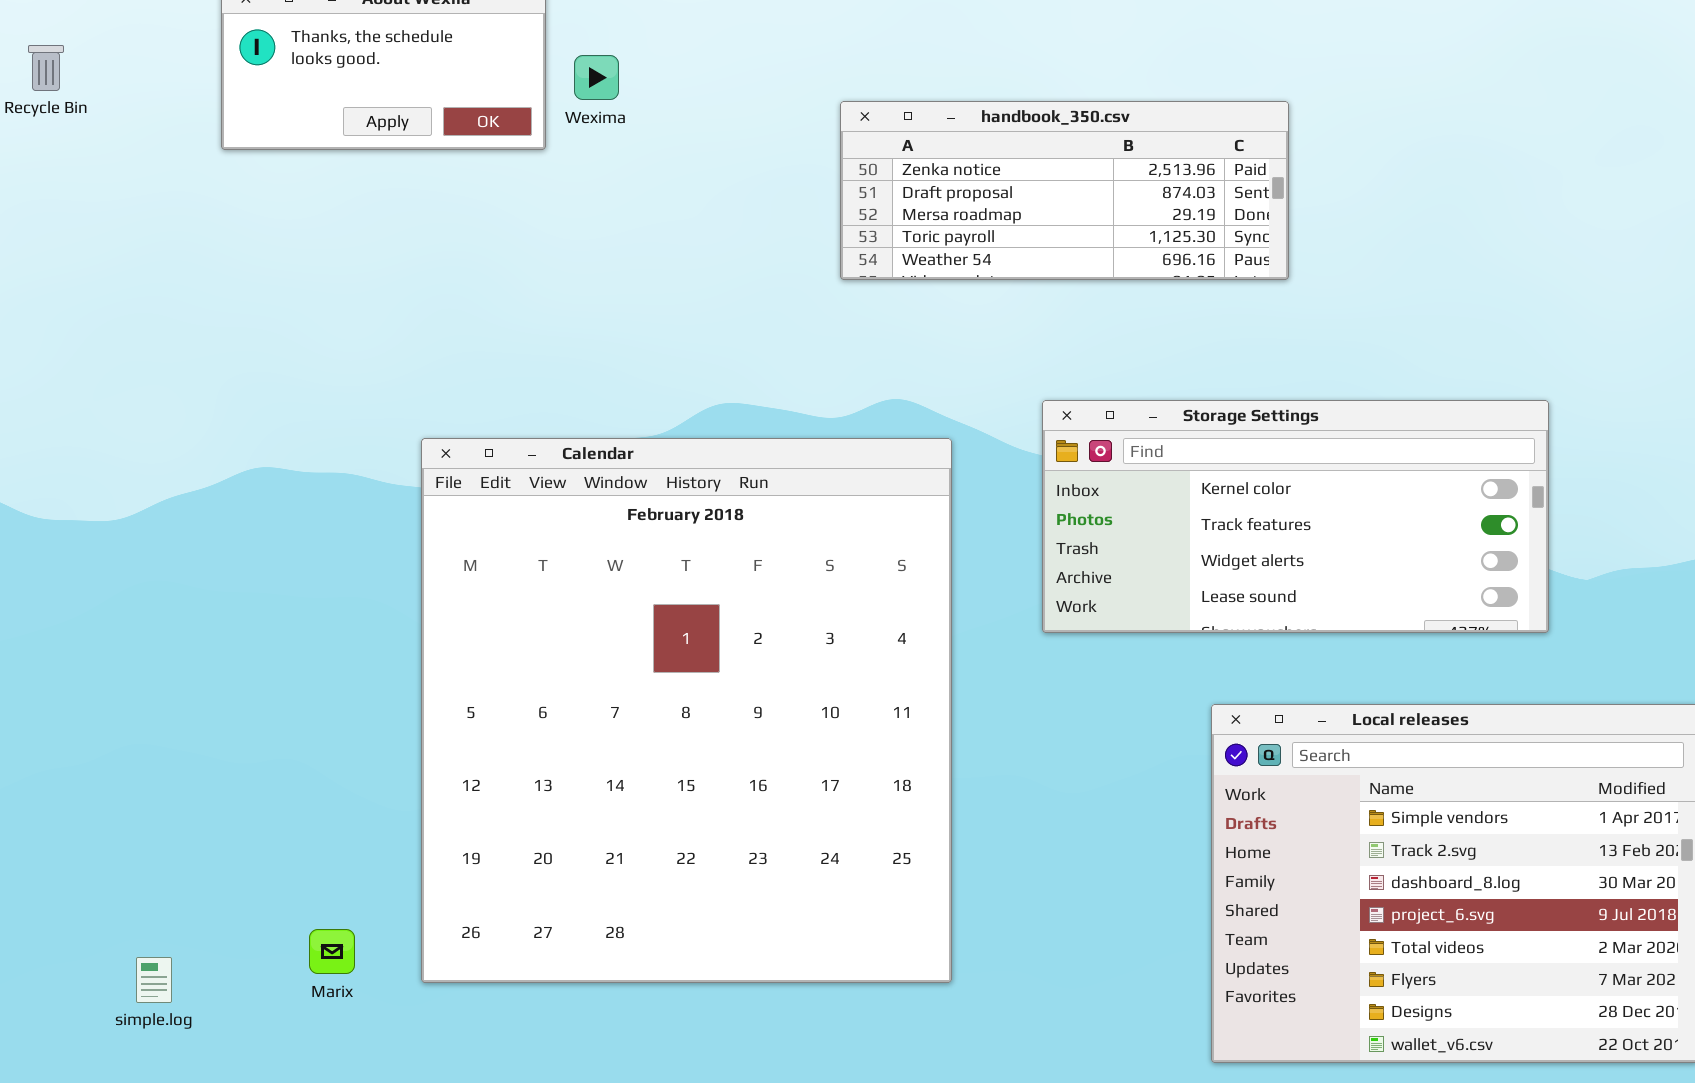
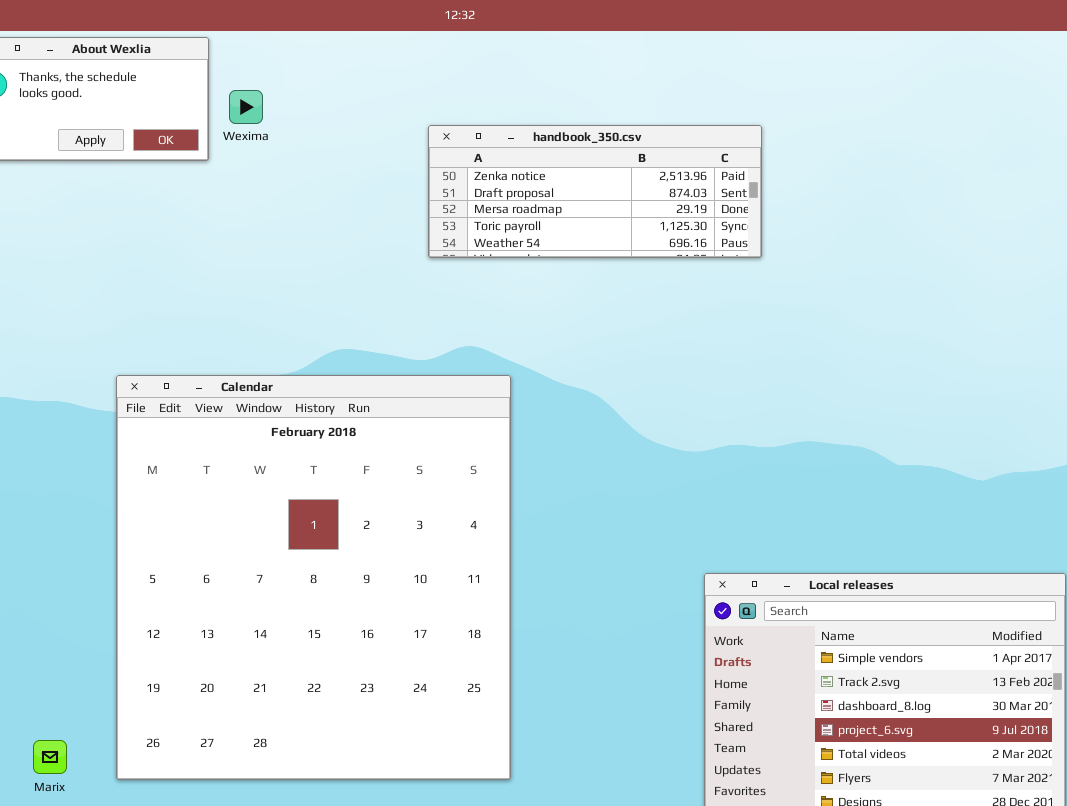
Storage Settings: [1042,400,1549,633] -> none, closed

